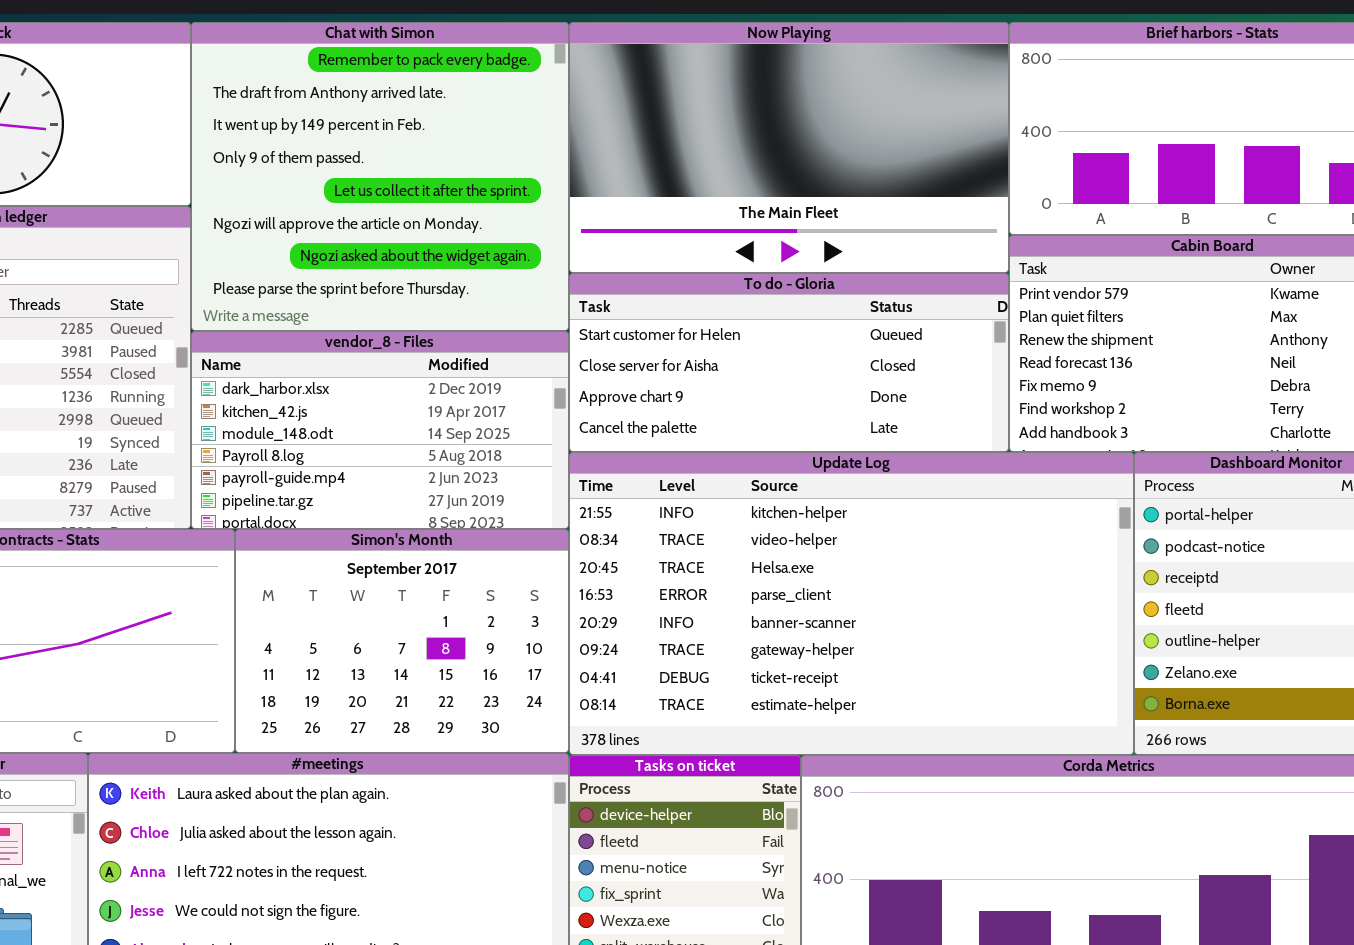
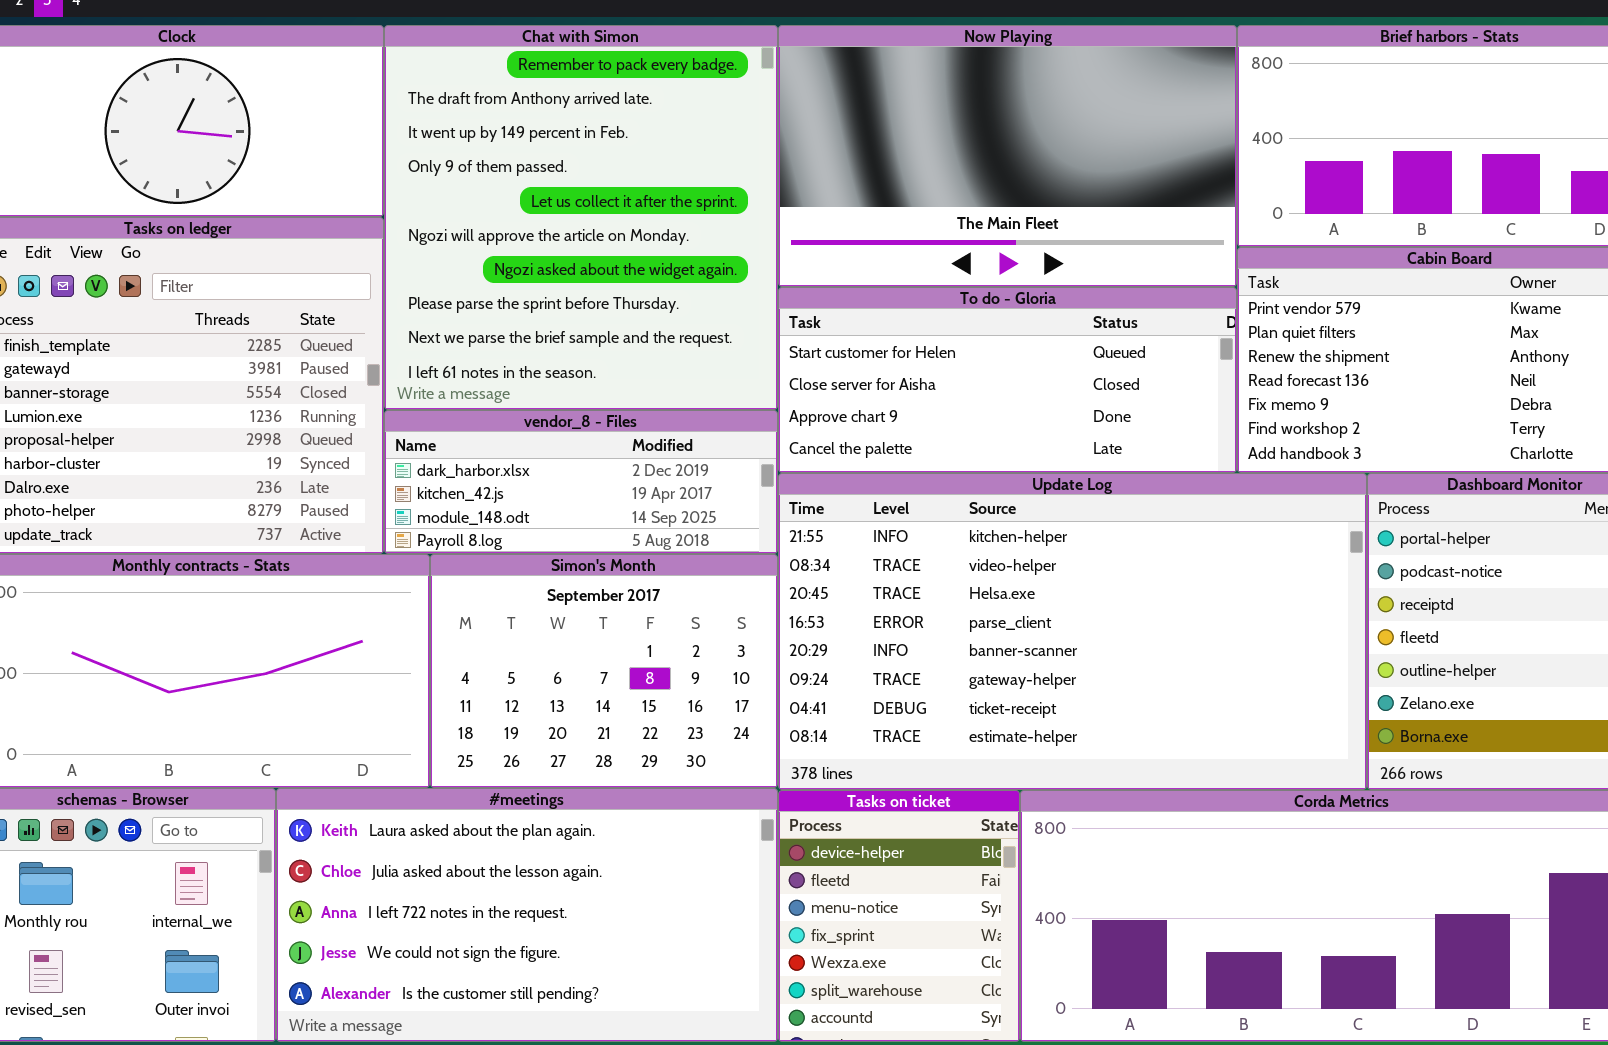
Chat with Simon: [191,22,569,331] -> [384,25,778,410], resized
vendor_8 - Files: [191,331,569,529] -> [384,410,778,554], resized

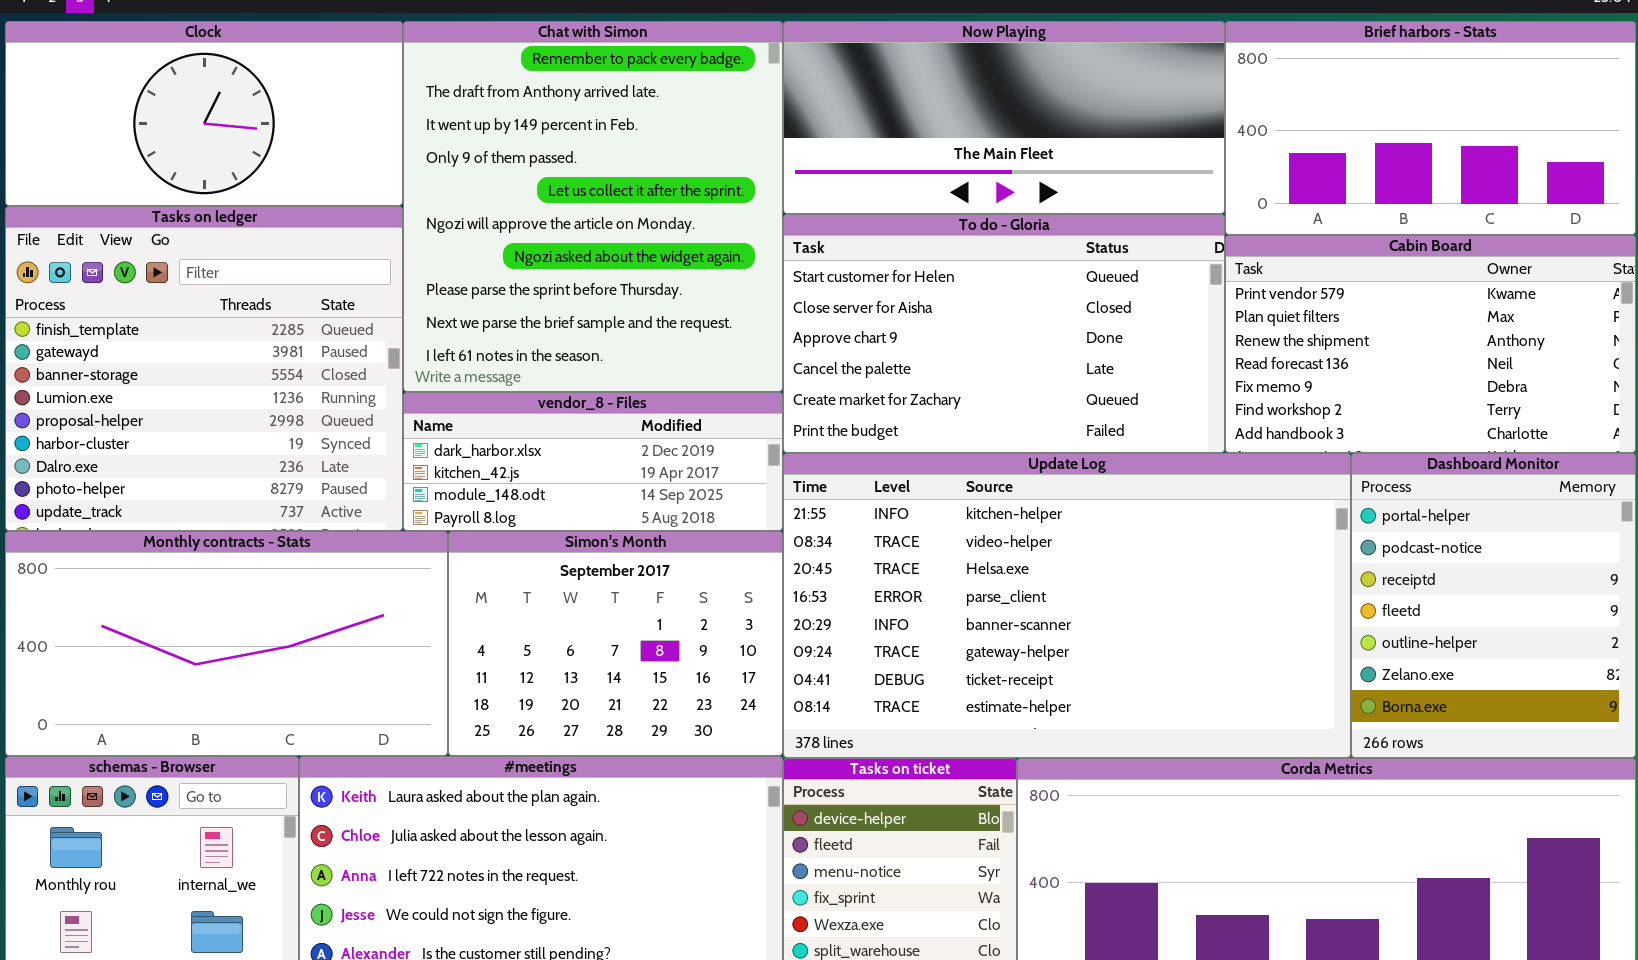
Now Playing: [778,25,1237,287] -> [783,21,1225,214], resized
To do - Gloria: [778,287,1237,473] -> [783,214,1225,453], resized

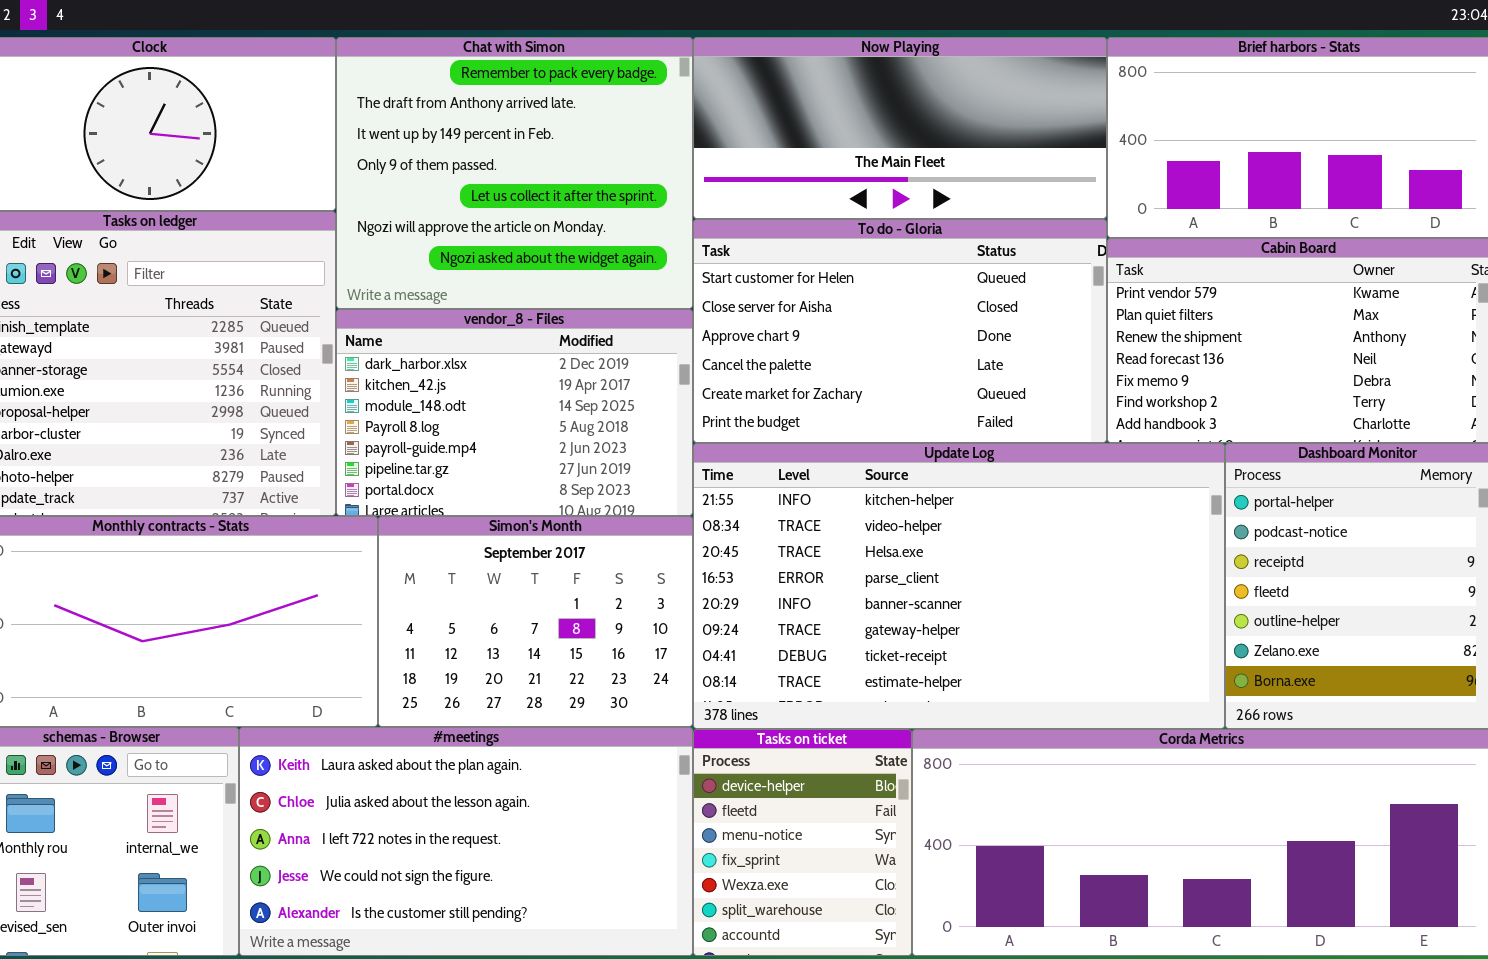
Chat with Simon: [403,21,783,392] -> [336,37,693,309], resized
vendor_8 - Files: [403,392,783,531] -> [336,309,693,516], resized

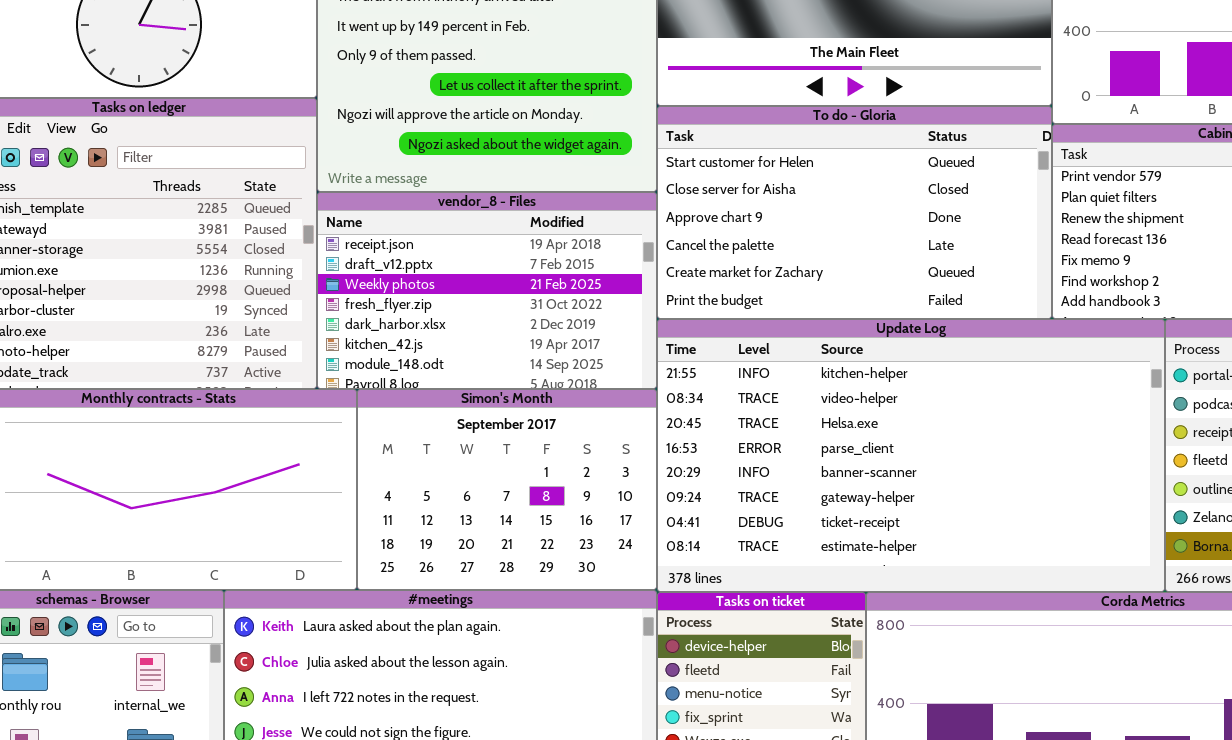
vendor_8 - Files: [336,309,693,516] -> [317,192,657,389], scrolled up 4 rows

